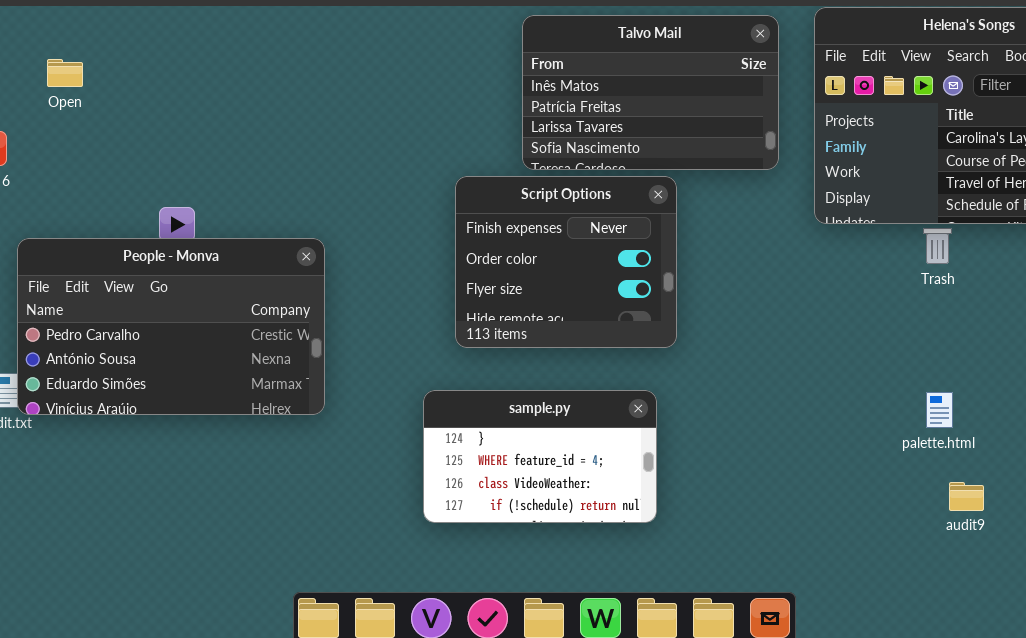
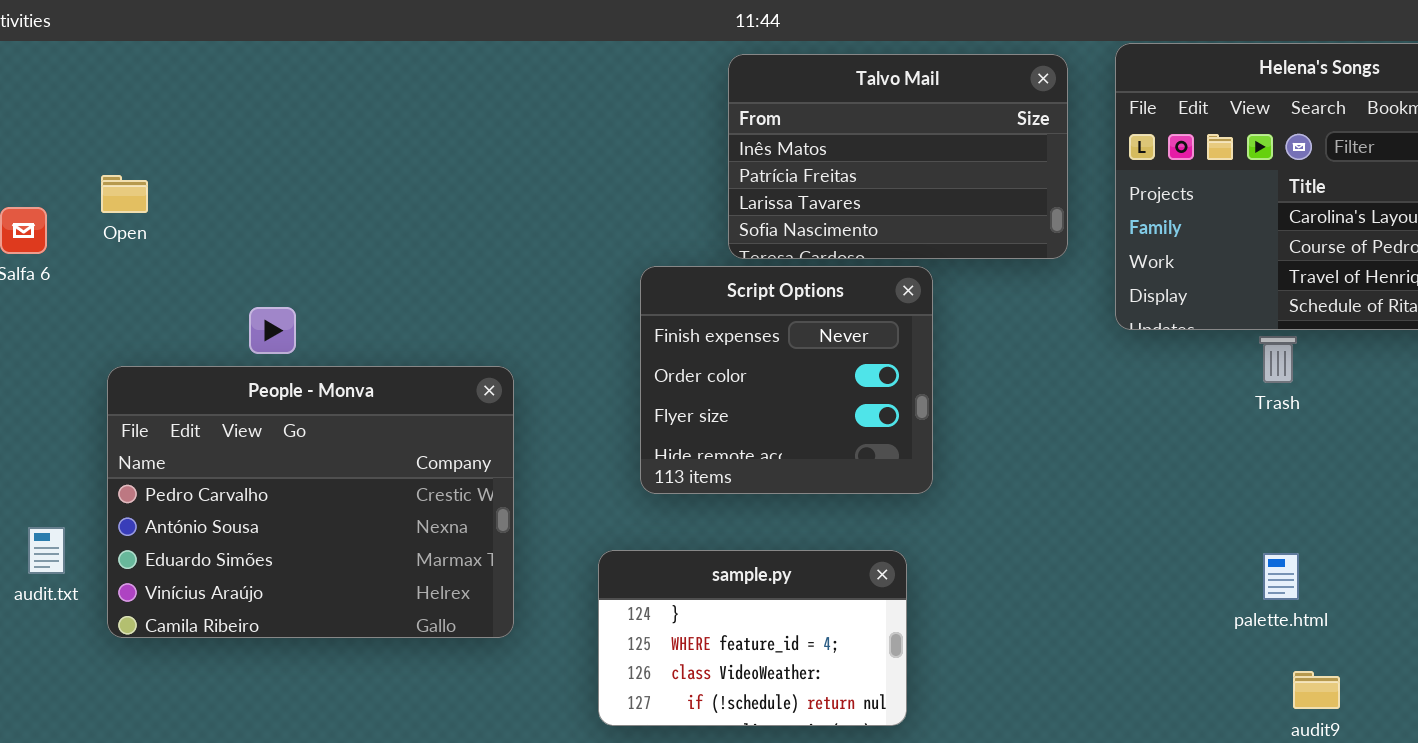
Open: [47,59,83,87] -> [101,175,148,213], moved
People - Monva: [17,238,325,415] -> [107,366,514,638], moved, resized

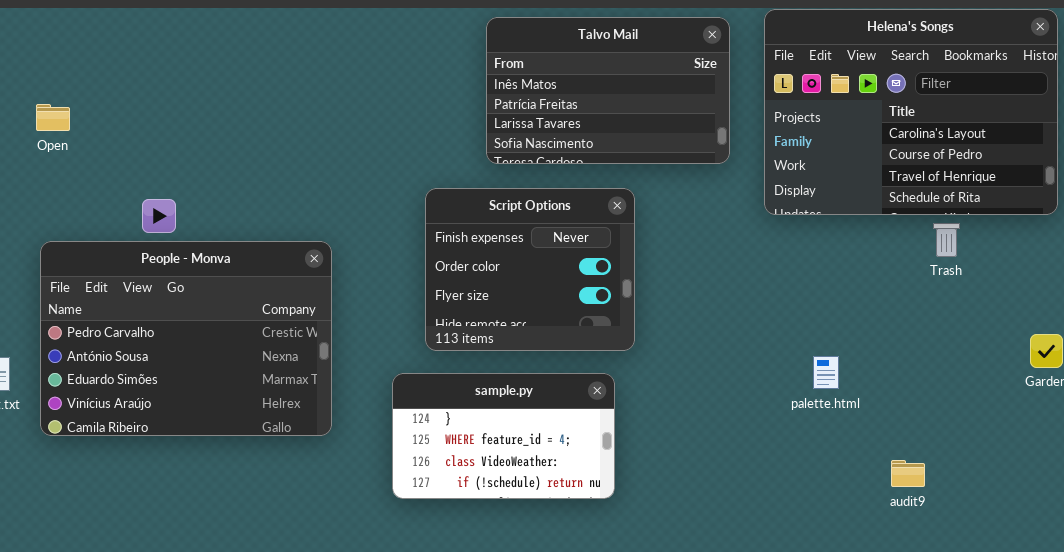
Script Options: [640,266,933,494] -> [425,188,635,351], moved
Trash: [1259,336,1297,383] -> [933,223,960,257], moved
palette.html: [1263,553,1299,600] -> [813,356,839,389], moved

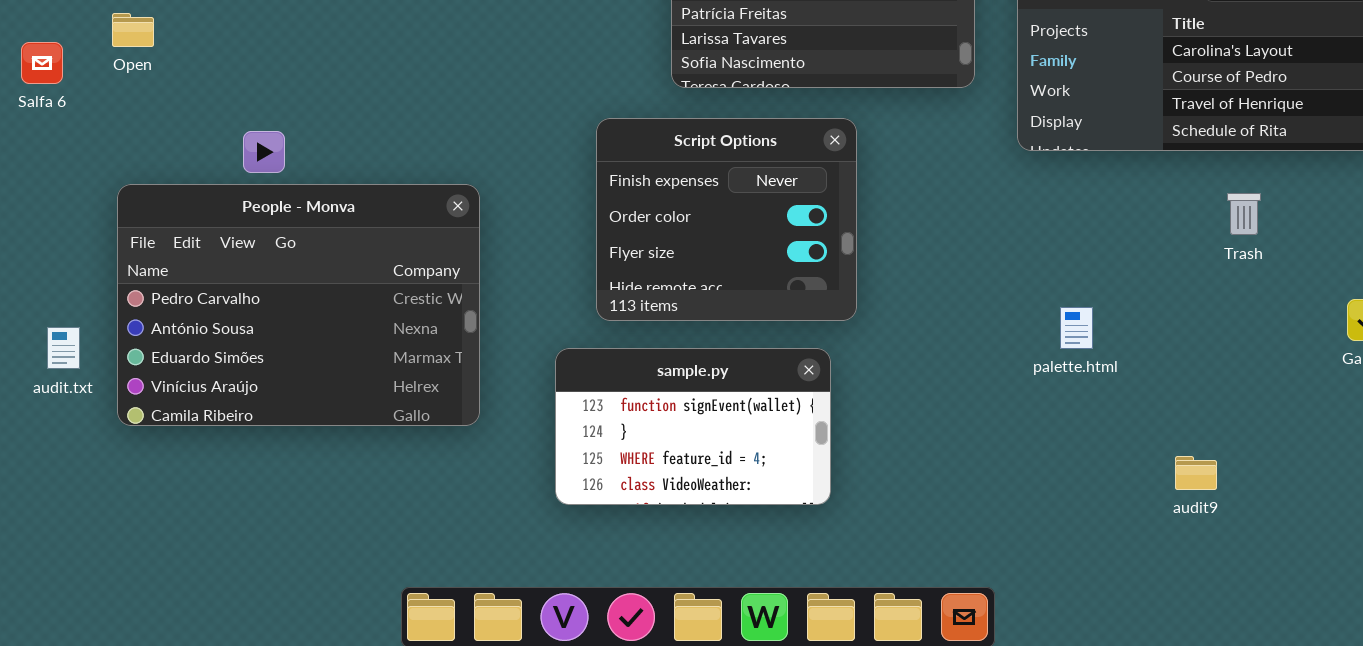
Trash: [933,223,960,257] -> [1227,193,1261,235], moved
palette.html: [813,356,839,389] -> [1060,307,1093,349], moved
sample.py: [392,373,615,499] -> [555,348,831,505], scrolled up 1 row

